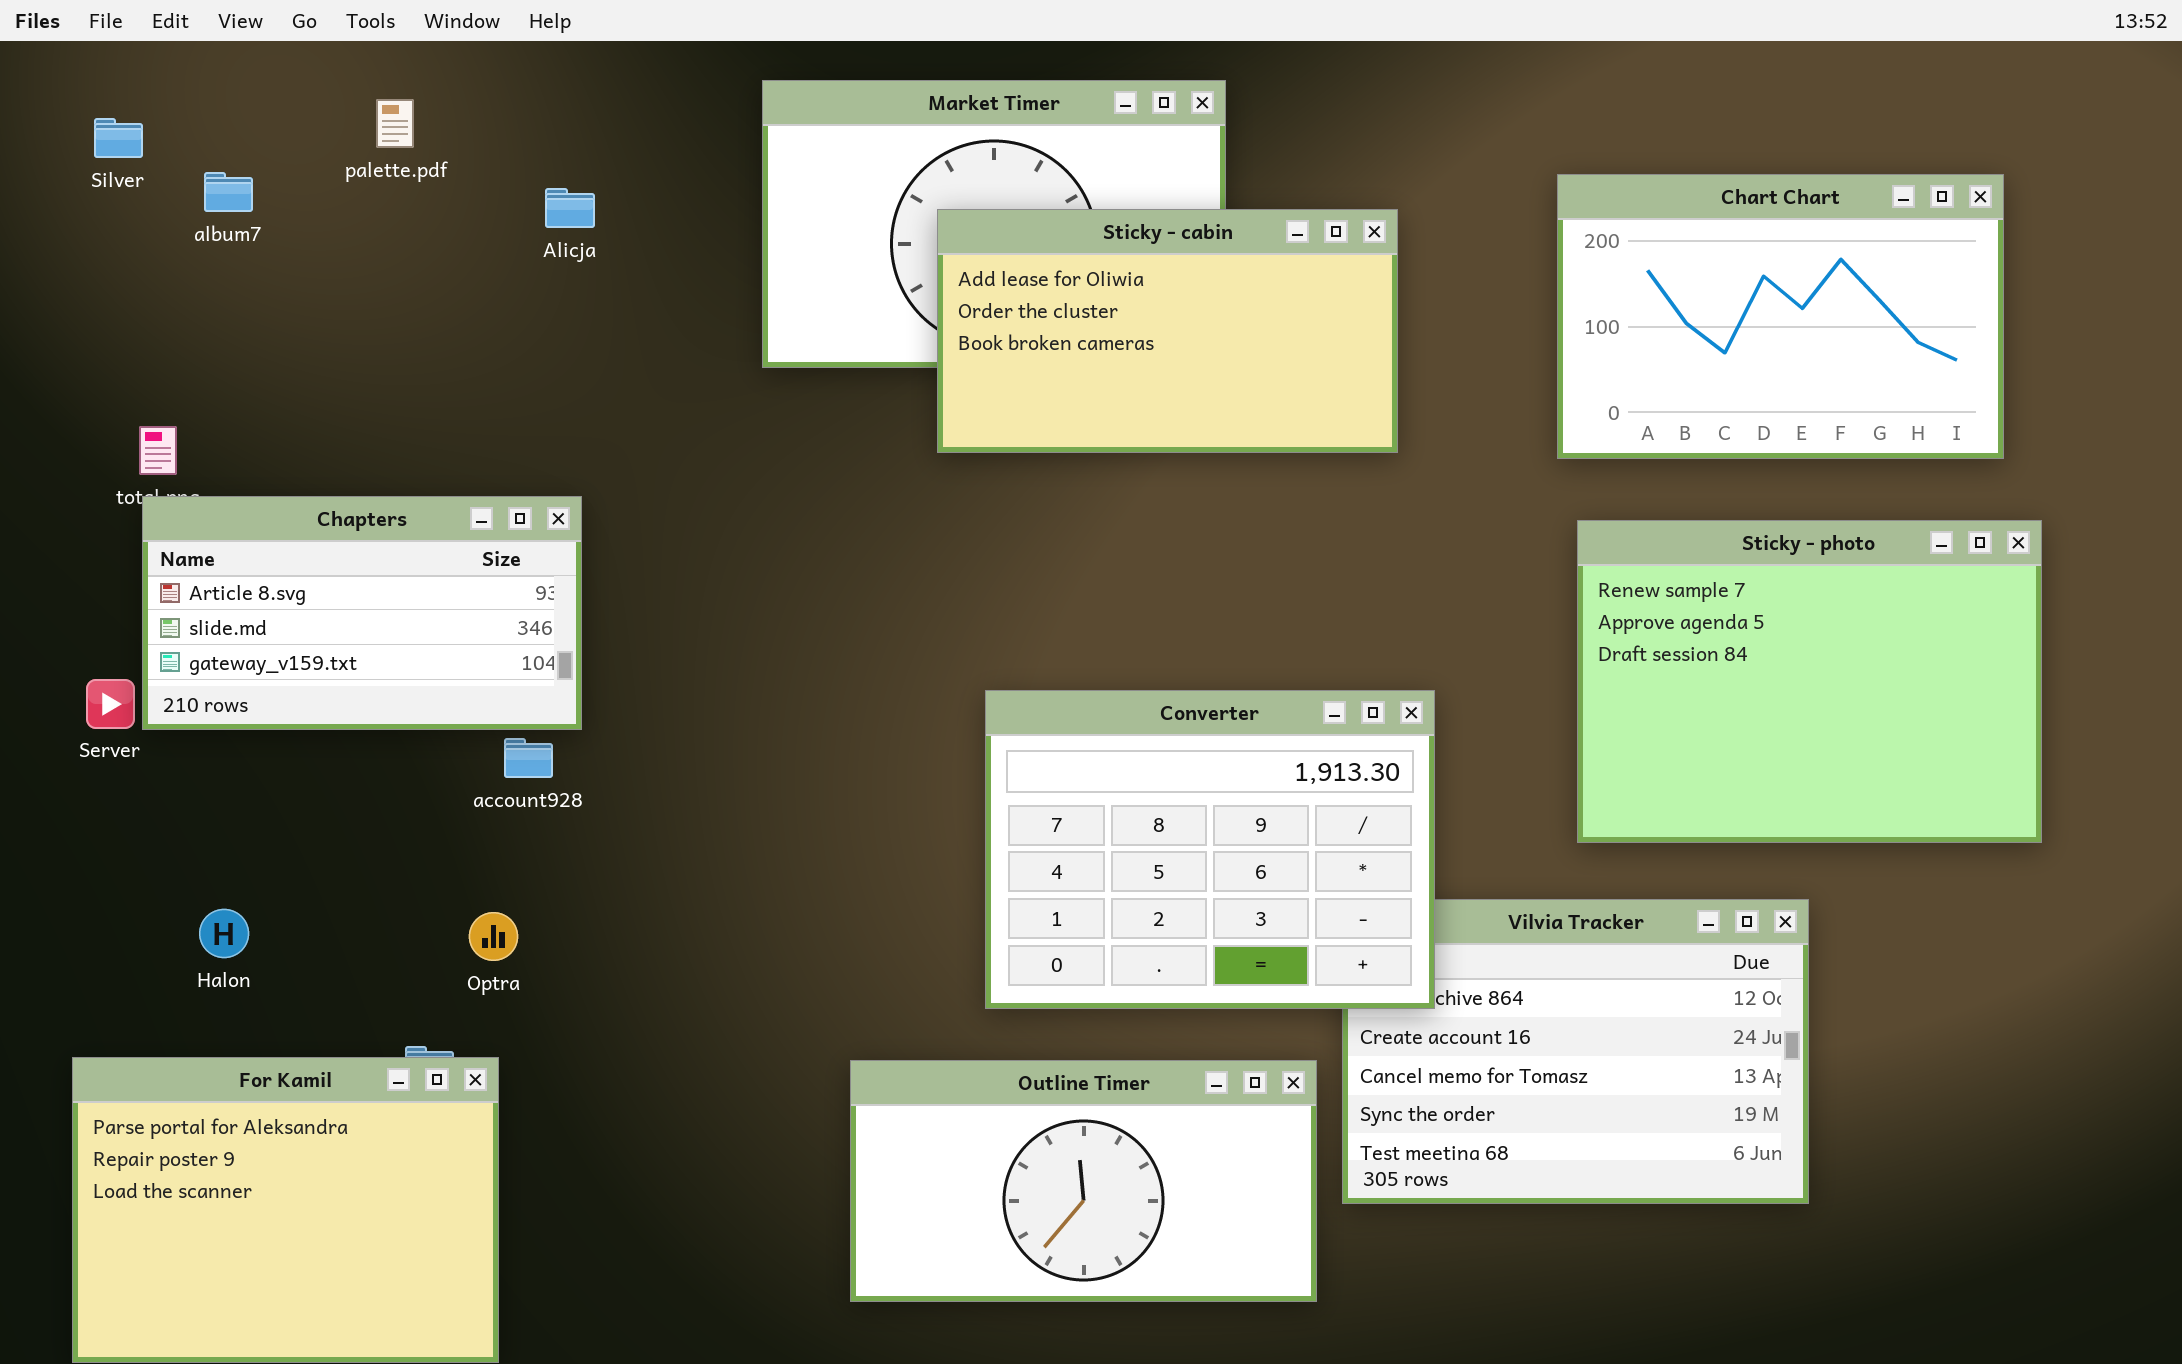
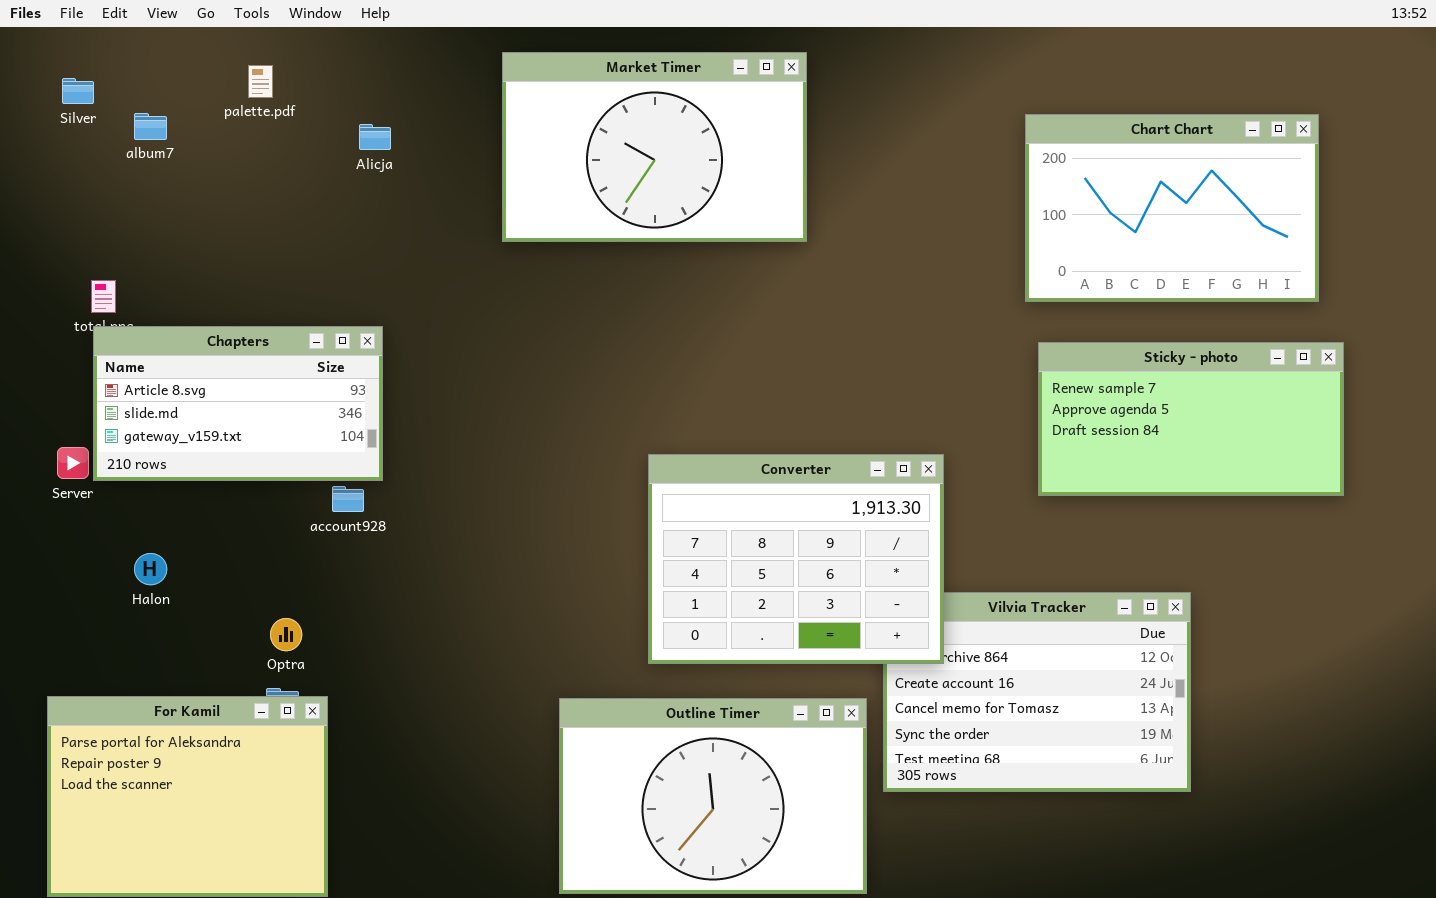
Sticky - cabin: [937,209,1398,453] -> none, closed
Sticky - photo: [1577,520,2042,843] -> [1038,342,1344,496], resized
Halon: [199,909,249,958] -> [134,553,167,585], moved
Optra: [469,912,518,961] -> [270,618,302,651], moved
Outline Timer: [850,1060,1317,1302] -> [559,698,867,894], resized

